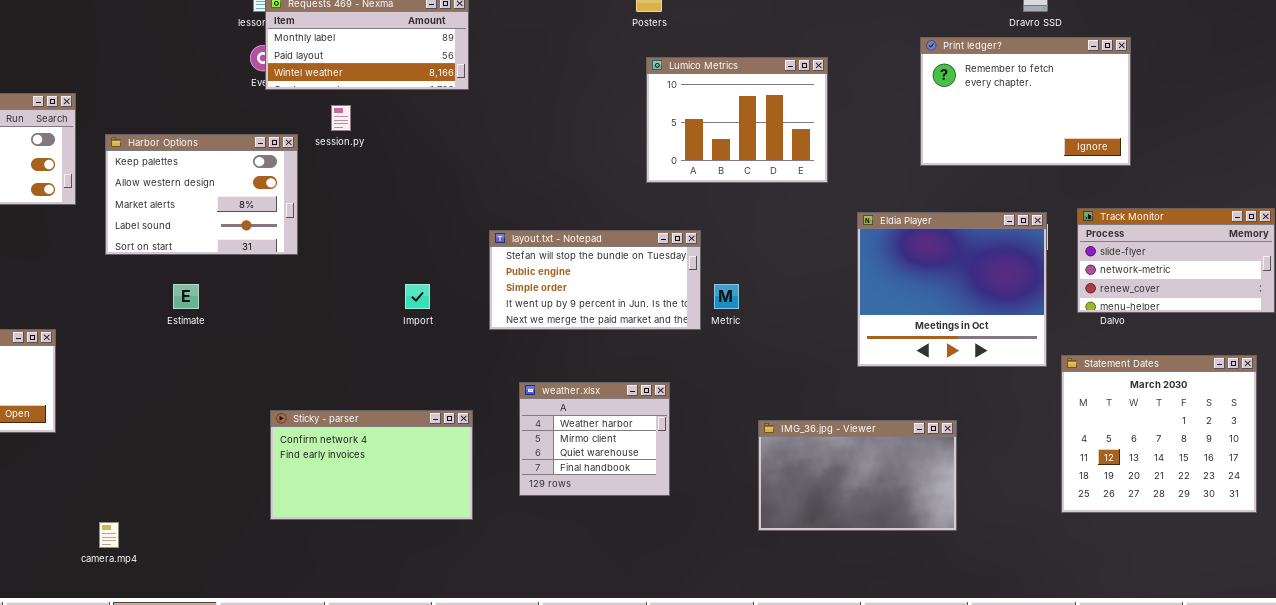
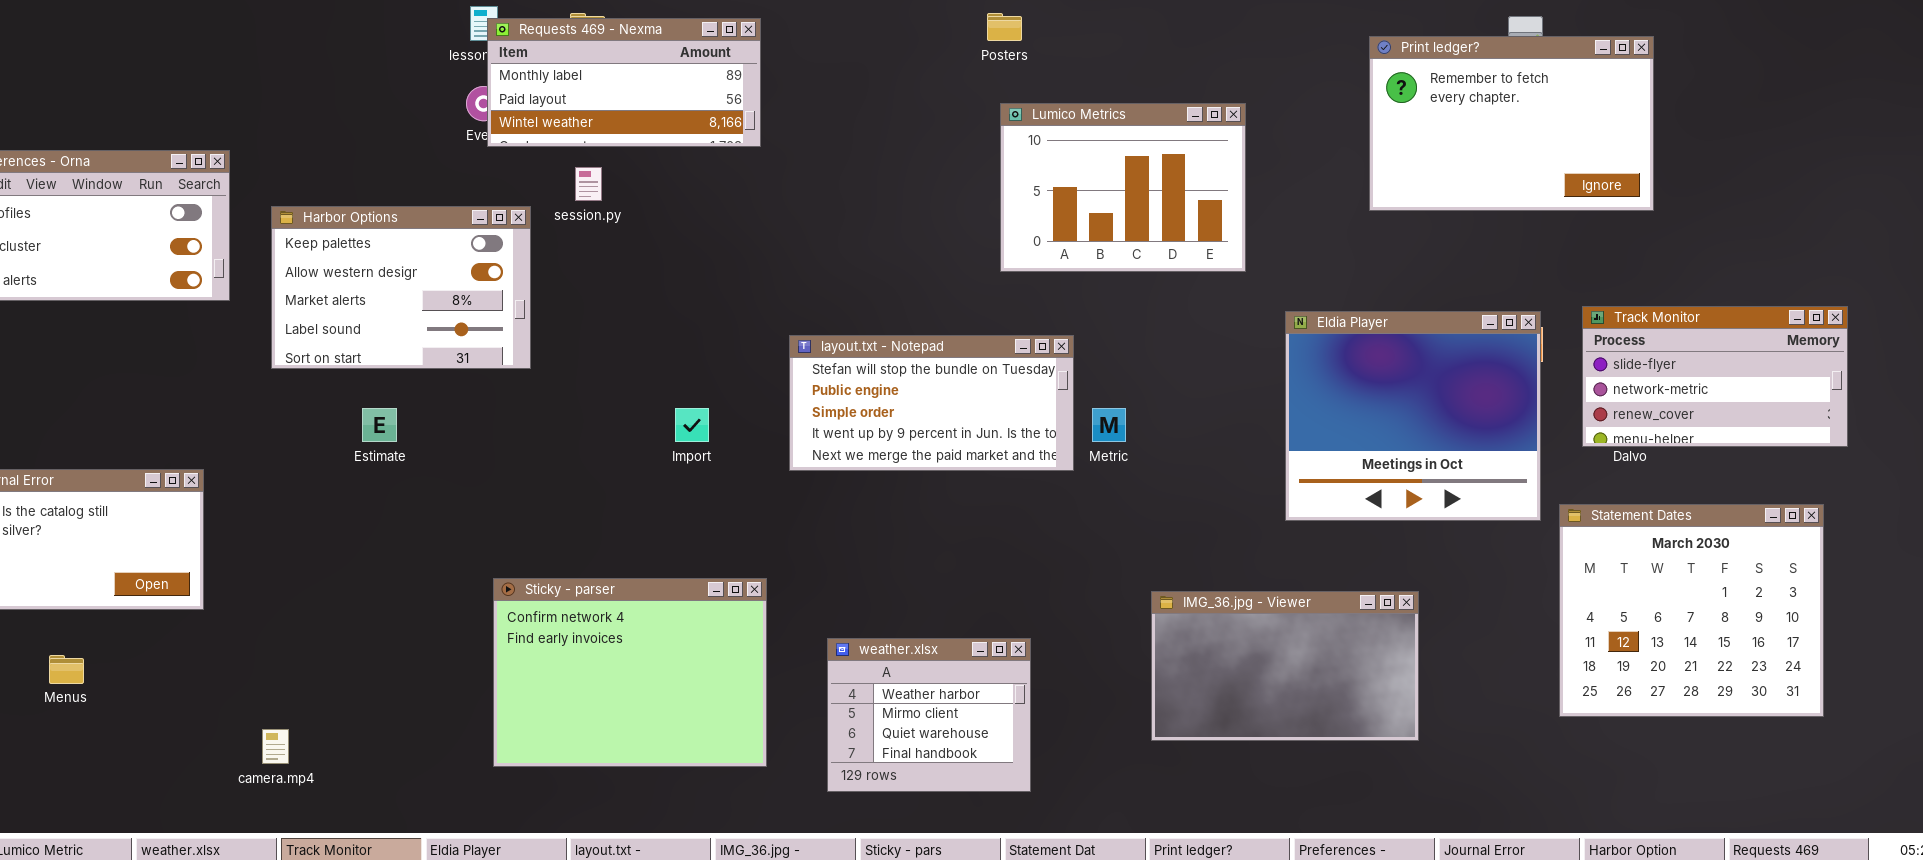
Print ledger?: [920,37,1131,166] -> [1369,36,1654,211], moved
weather.xlsx: [519,382,670,496] -> [827,638,1031,792], moved
Sticky - parser: [270,410,473,520] -> [493,578,767,767], resized

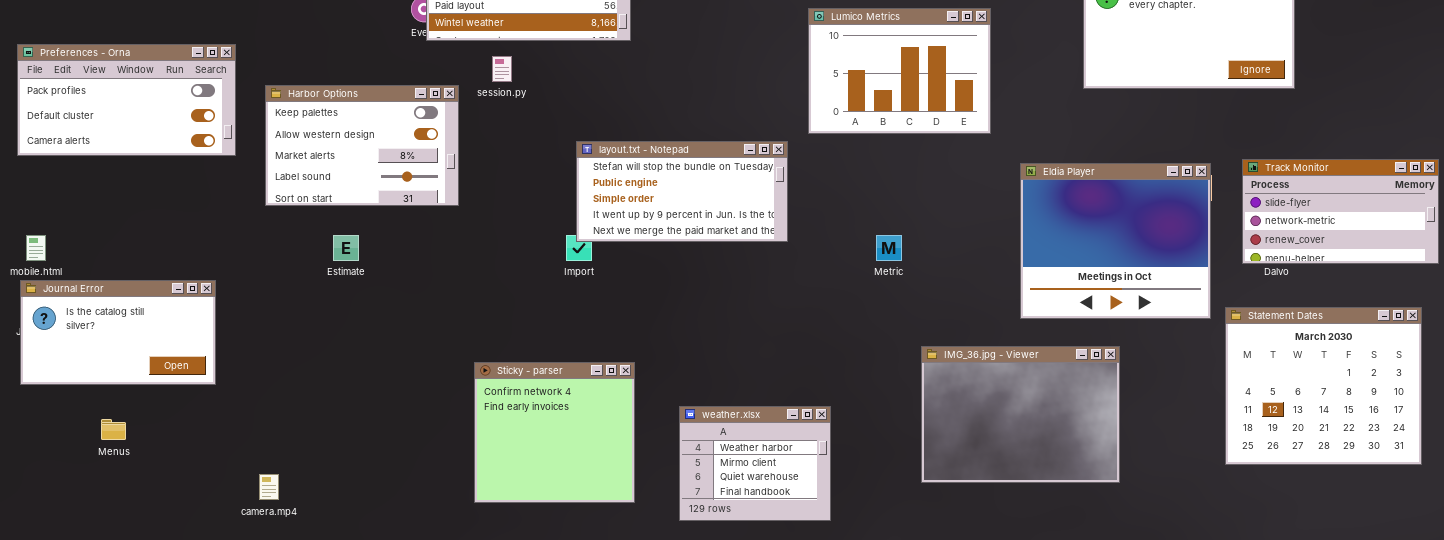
layout.txt - Notepad: [789,335,1074,471] -> [576,141,788,242], moved
Sticky - parser: [493,578,767,767] -> [474,362,635,503], resized
IMG_36.jpg - Viewer: [1151,591,1419,741] -> [921,346,1120,483], resized

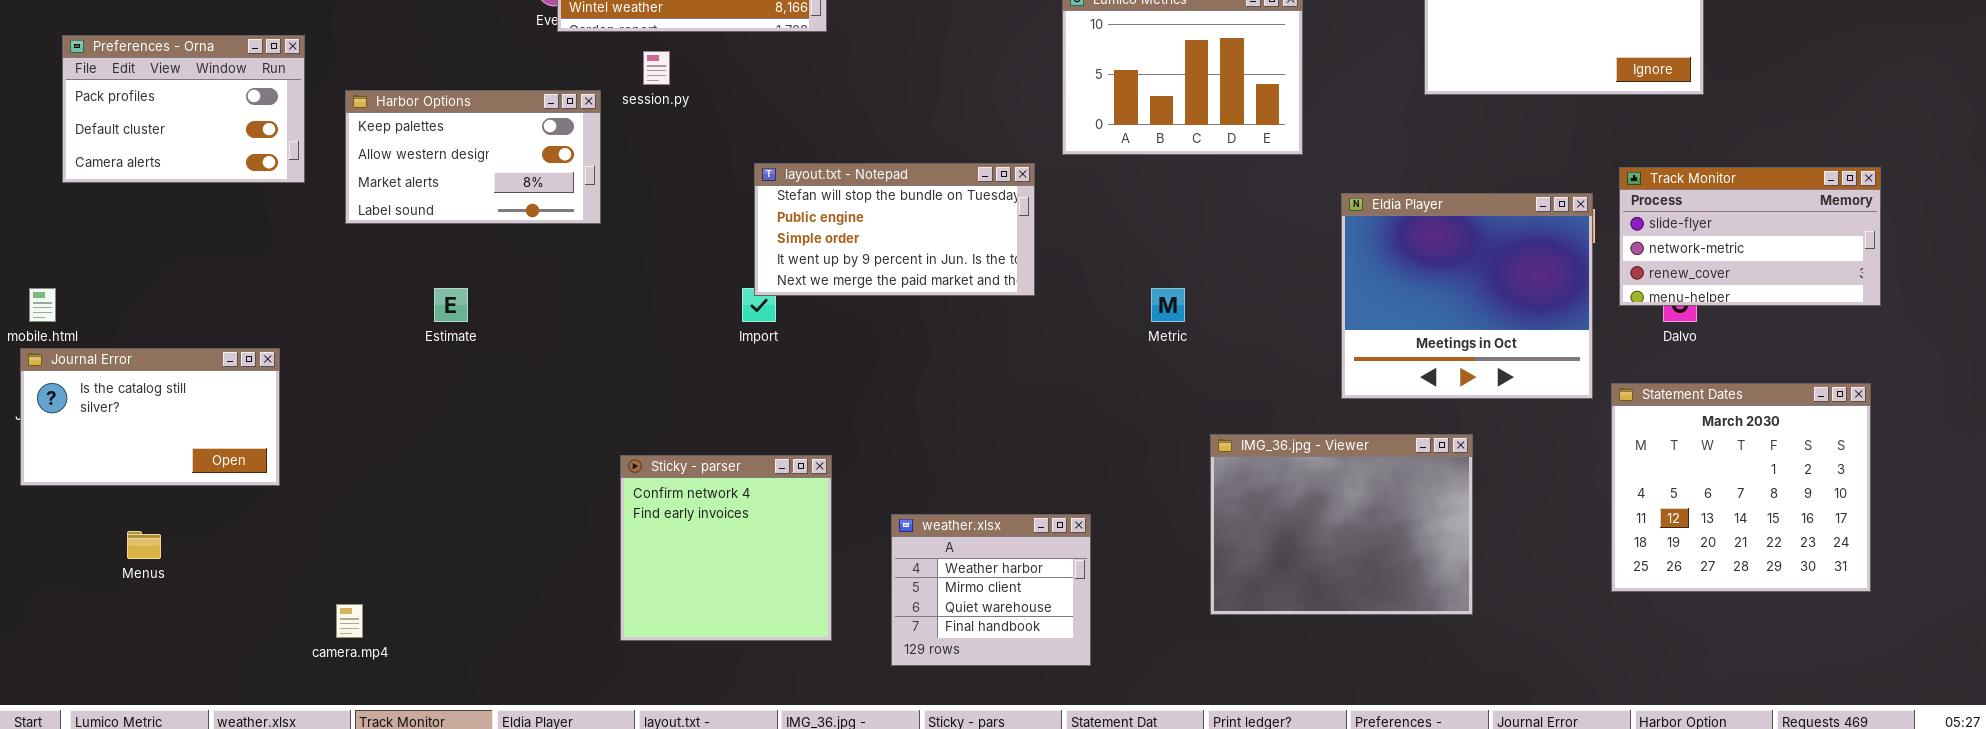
Preferences - Orna: [17,44,236,156] -> [62,35,305,183], resized
Harbor Options: [265,85,459,206] -> [345,90,601,224], resized
Track Monitor: [1242,159,1439,264] -> [1619,167,1881,306], moved

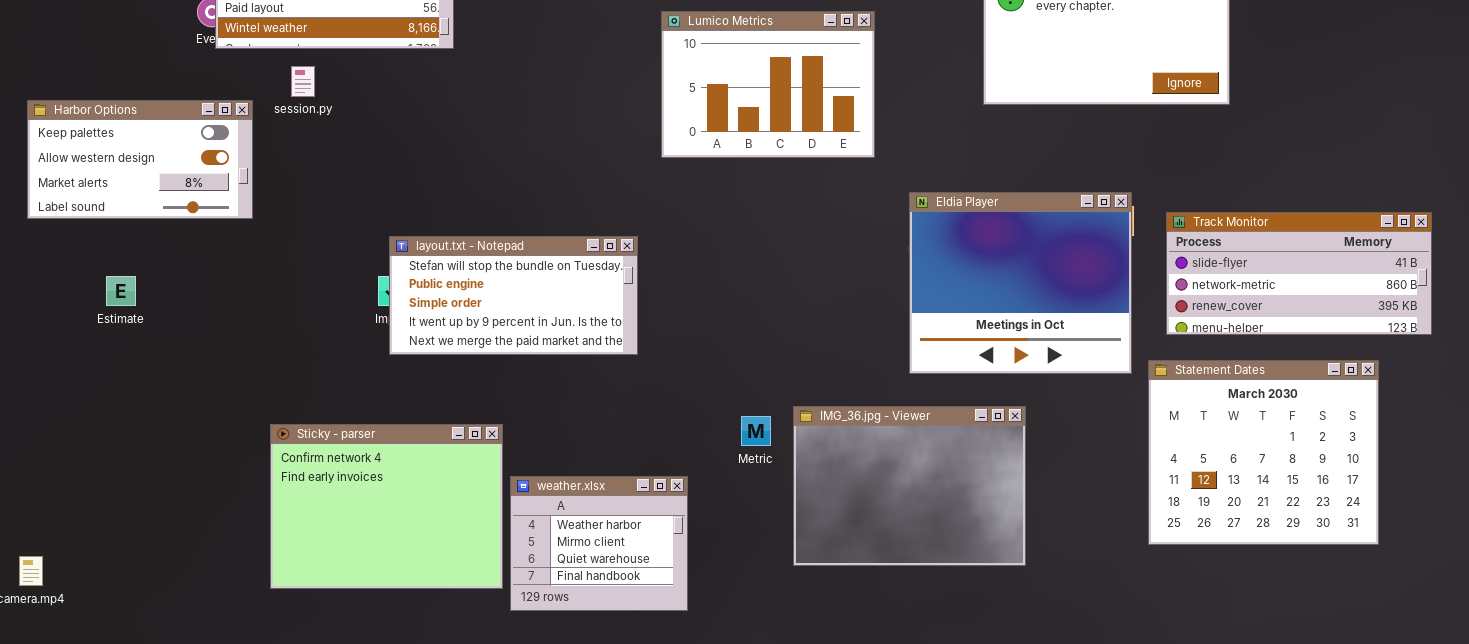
layout.txt - Notepad: [754,163,1035,296] -> [389,236,638,355], moved
Track Monitor: [1619,167,1881,306] -> [1166,212,1432,335], moved, resized
Metric: [1151,288,1185,322] -> [741,416,771,446], moved
Sticky - parser: [620,455,832,641] -> [270,424,503,589], resized

